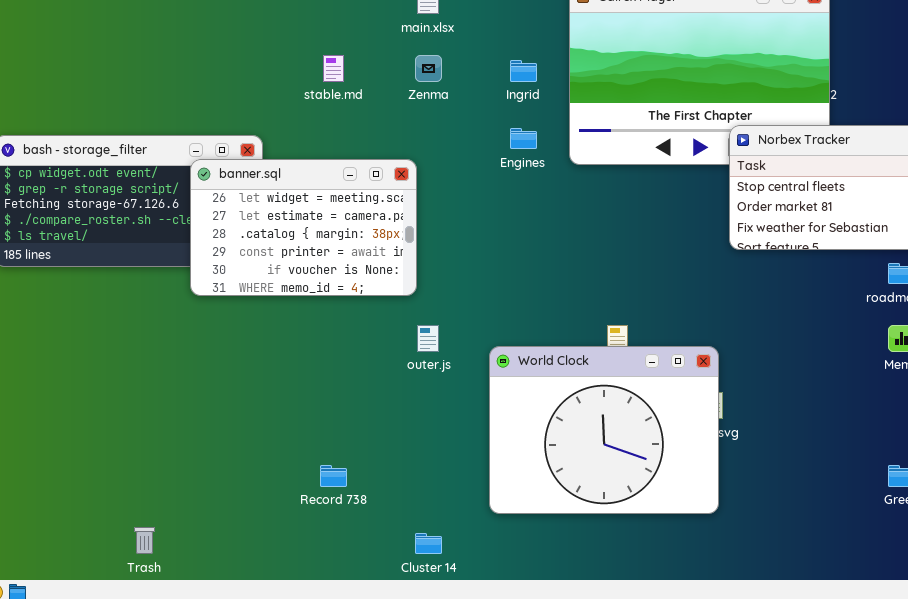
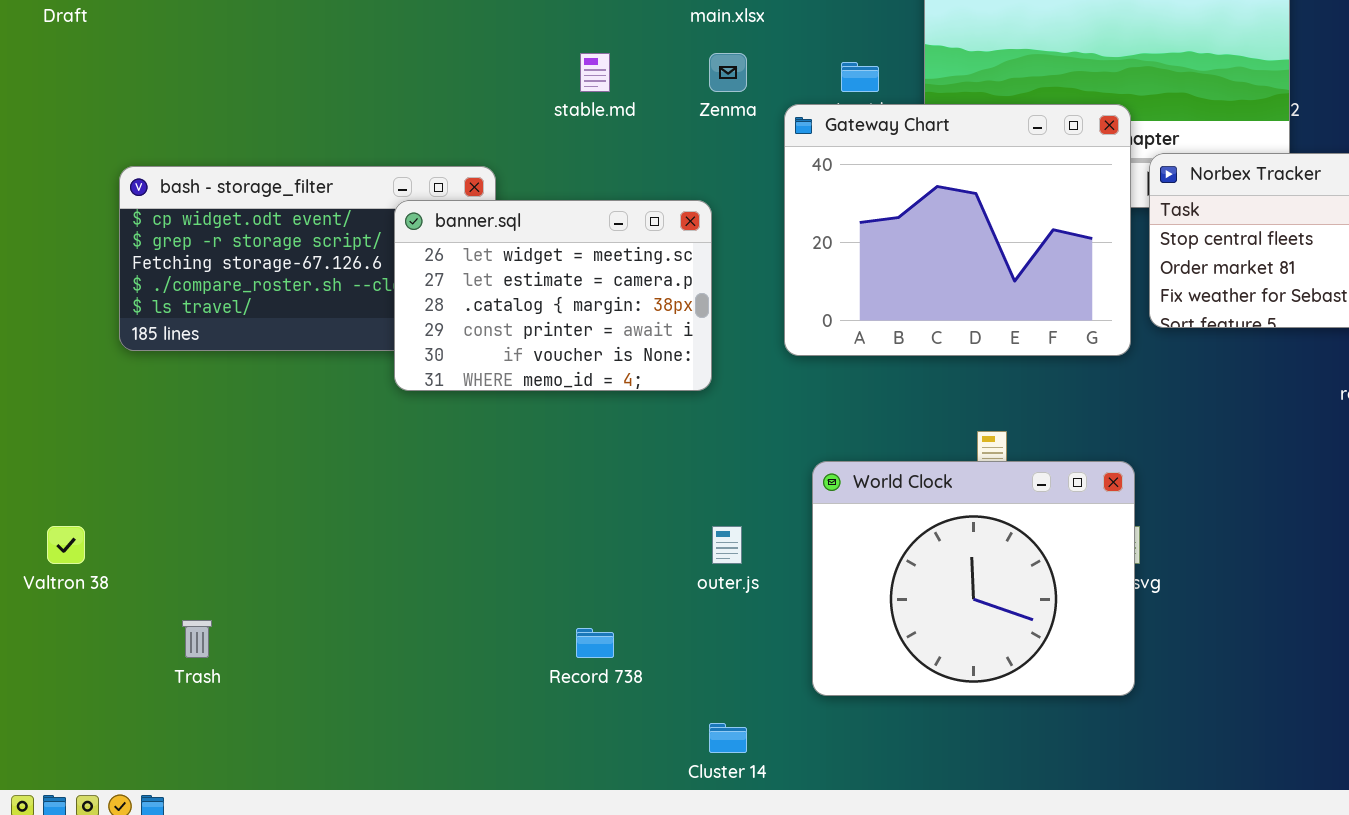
Gateway Chart: none -> [784,104,1131,356], opened
outer.js: [417,325,439,352] -> [712,526,742,564], moved
Trash: [134,527,155,554] -> [182,620,212,658], moved

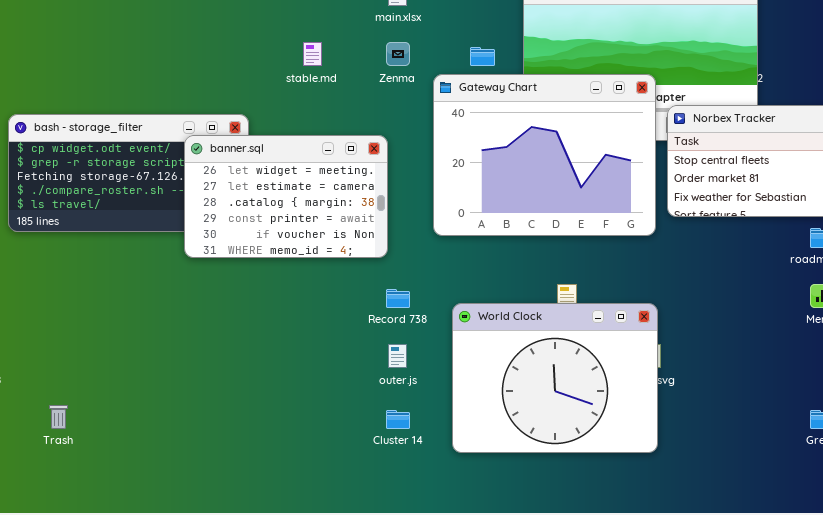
Record 738: [576,628,614,658] -> [386,289,410,308], moved
Cluster 14: [709,723,747,753] -> [386,410,410,429], moved

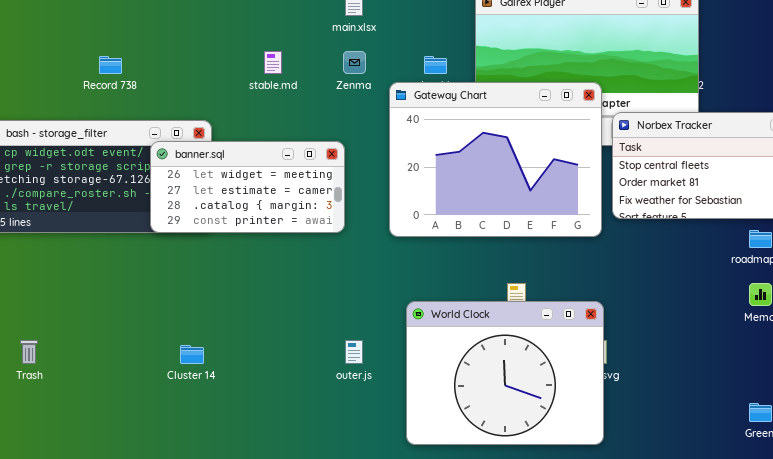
banner.sql: [184,135,388,258] -> [150,141,345,233], resized
Record 738: [386,289,410,308] -> [99,56,122,74], moved
Trash: [49,405,68,429] -> [20,340,38,364], moved
Cluster 14: [386,410,410,429] -> [180,345,204,364], moved

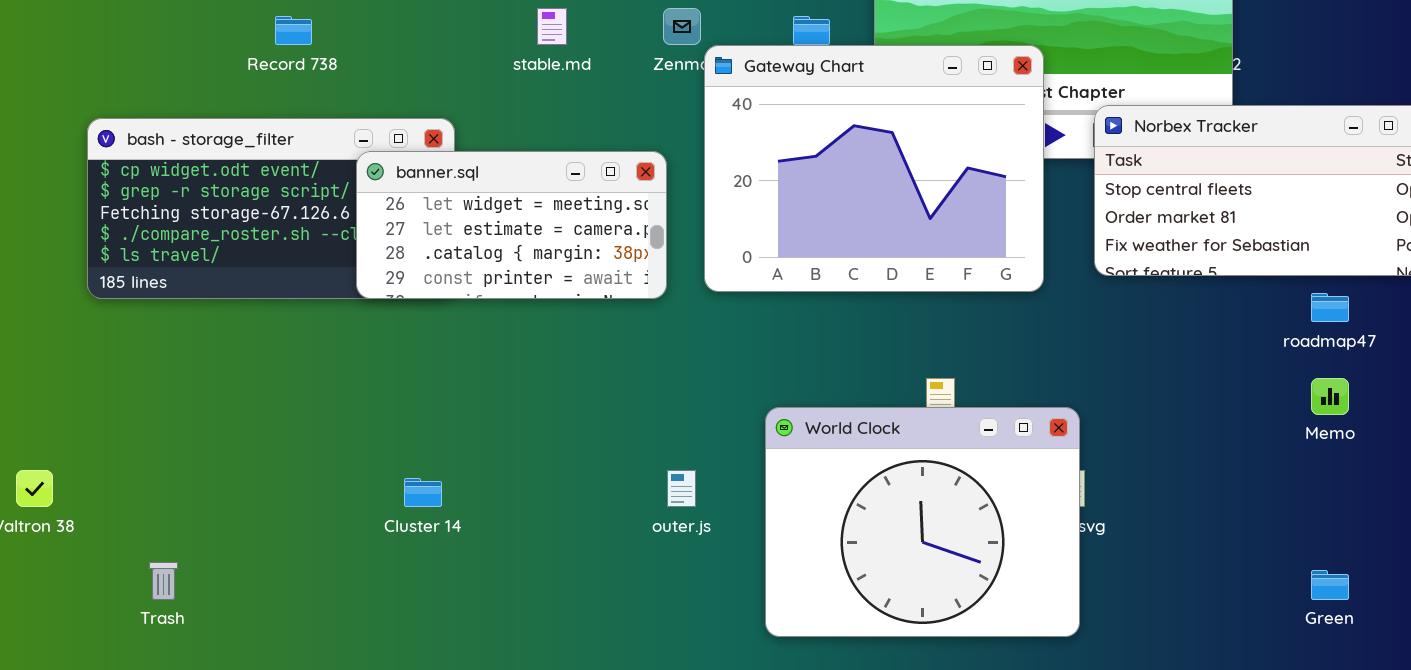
Gateway Chart: [389,82,602,237] -> [704,45,1044,292], moved
Trash: [20,340,38,364] -> [149,562,178,600], moved

